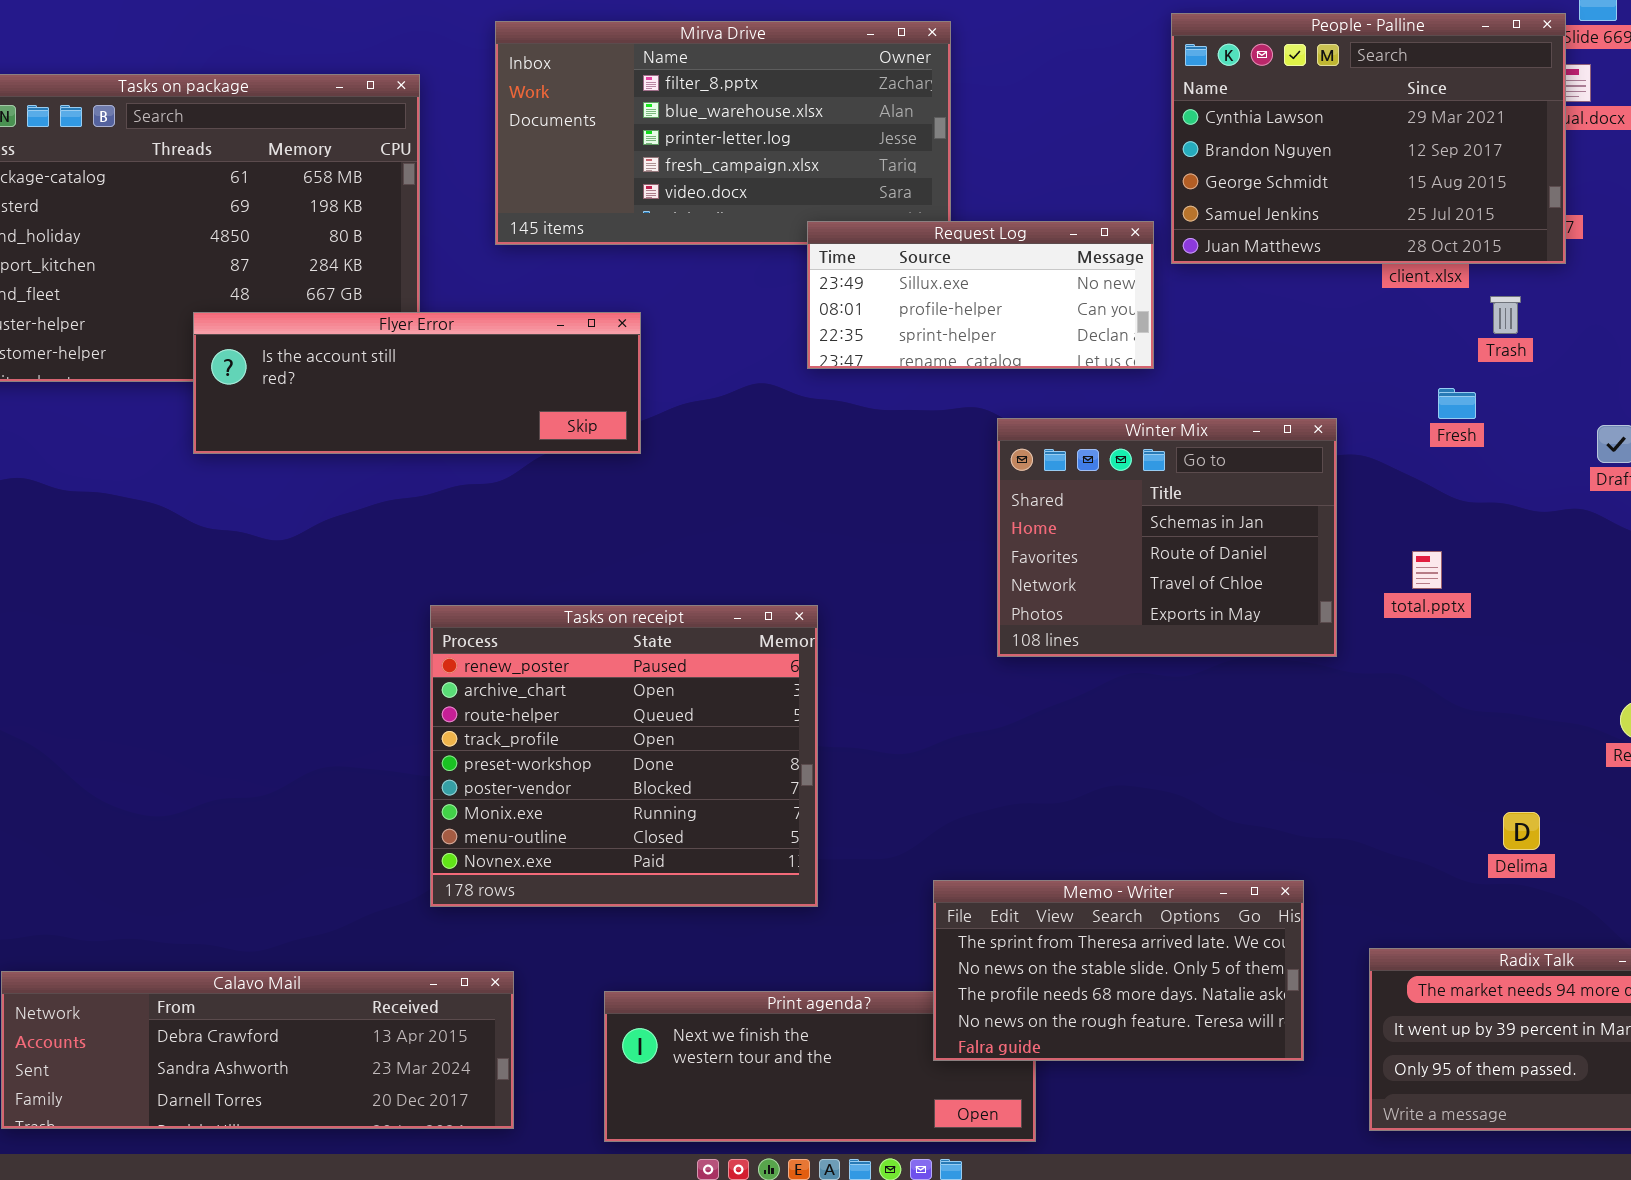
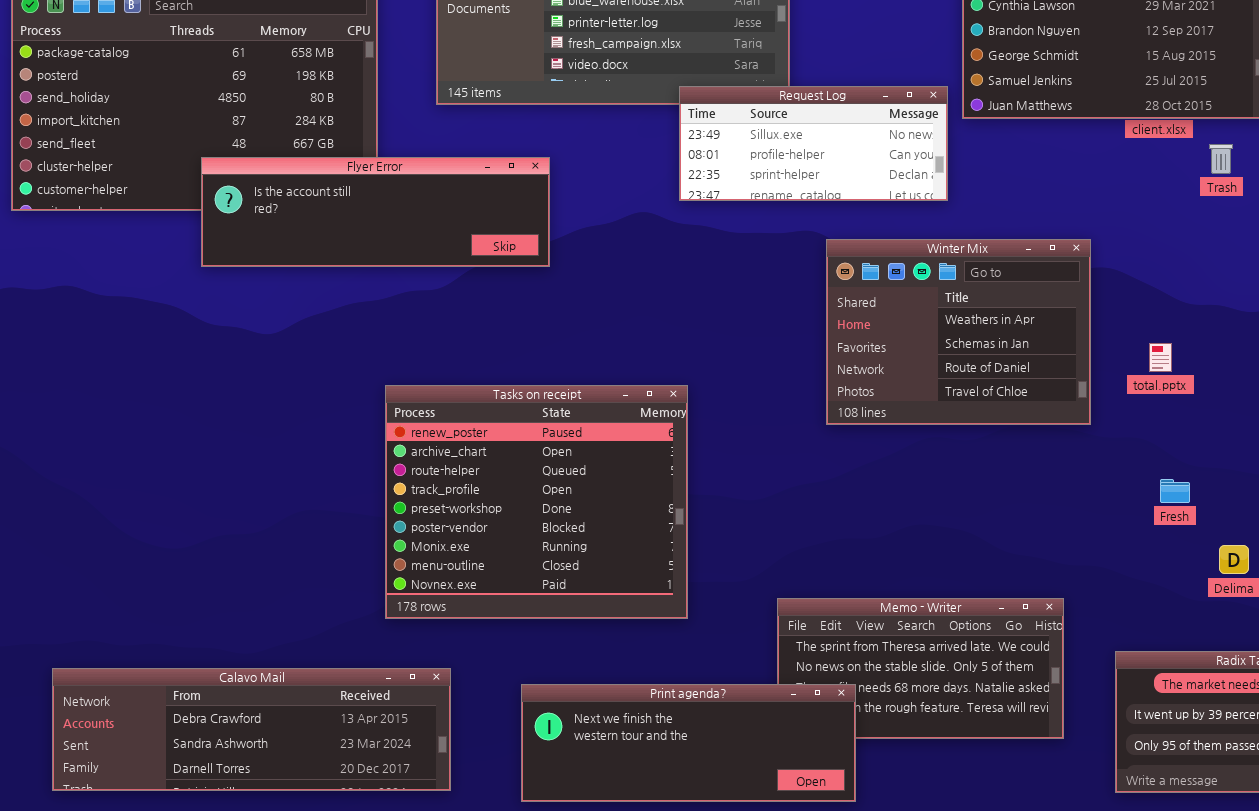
Fresh: [1438,388,1476,419] -> [1160,479,1190,503], moved
Winter Mix: [997,418,1337,657] -> [826,239,1091,425], scrolled up 1 row
Print agenda?: [604,991,1036,1142] -> [521,684,856,802], raised

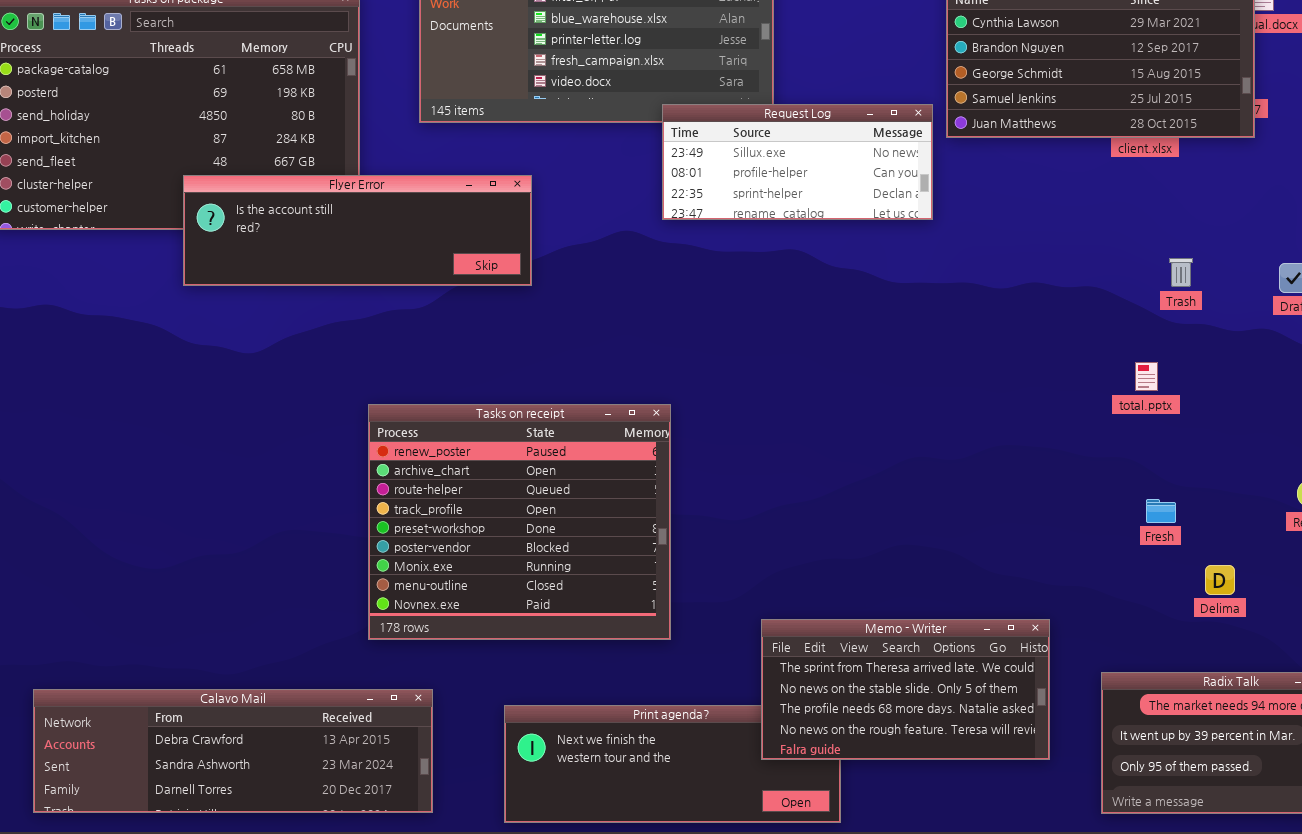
Trash: [1209,144,1233,174] -> [1169,258,1193,287], moved
Winter Mix: [826,239,1091,425] -> none, closed
Memo - Writer: [777,598,1064,739] -> [761,619,1050,760], raised

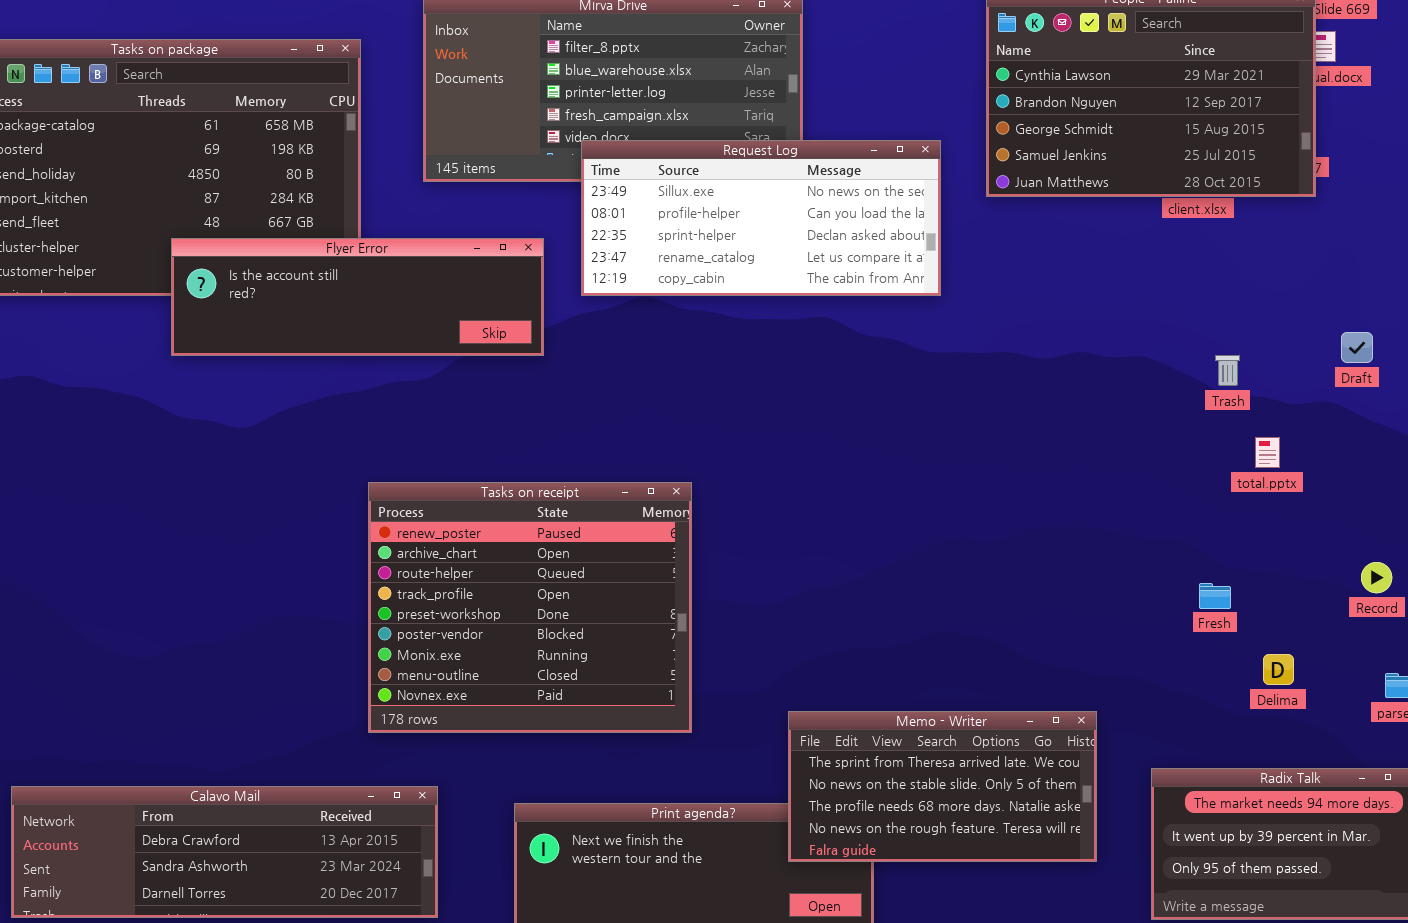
Request Log: [662,104,933,220] -> [581,140,941,296], moved, resized
Trash: [1169,258,1193,287] -> [1215,355,1240,386], moved
total.pptx: [1135,362,1158,391] -> [1255,437,1280,468], moved

